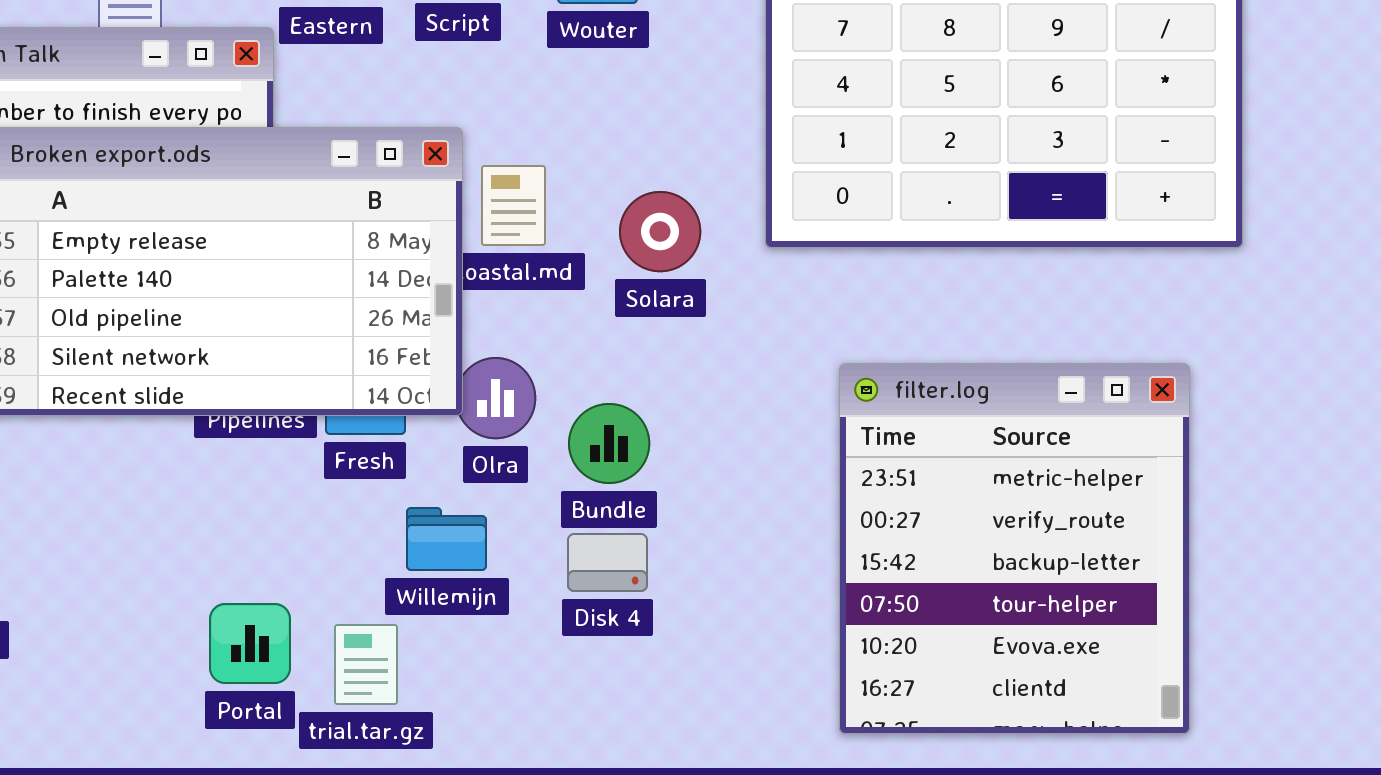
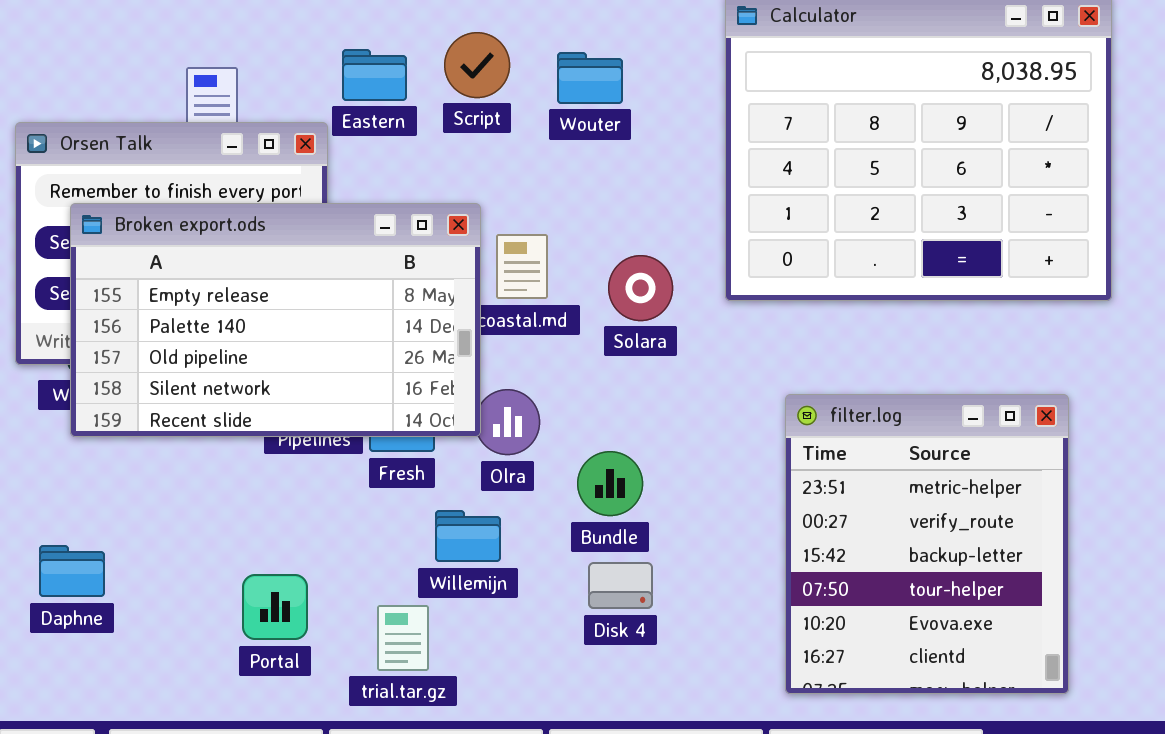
Bundle: [568,403,650,484] -> [577,451,643,516], moved
Disk 4: [567,533,648,592] -> [588,562,653,609], moved
Portal: [209,603,291,684] -> [242,574,308,640], moved

